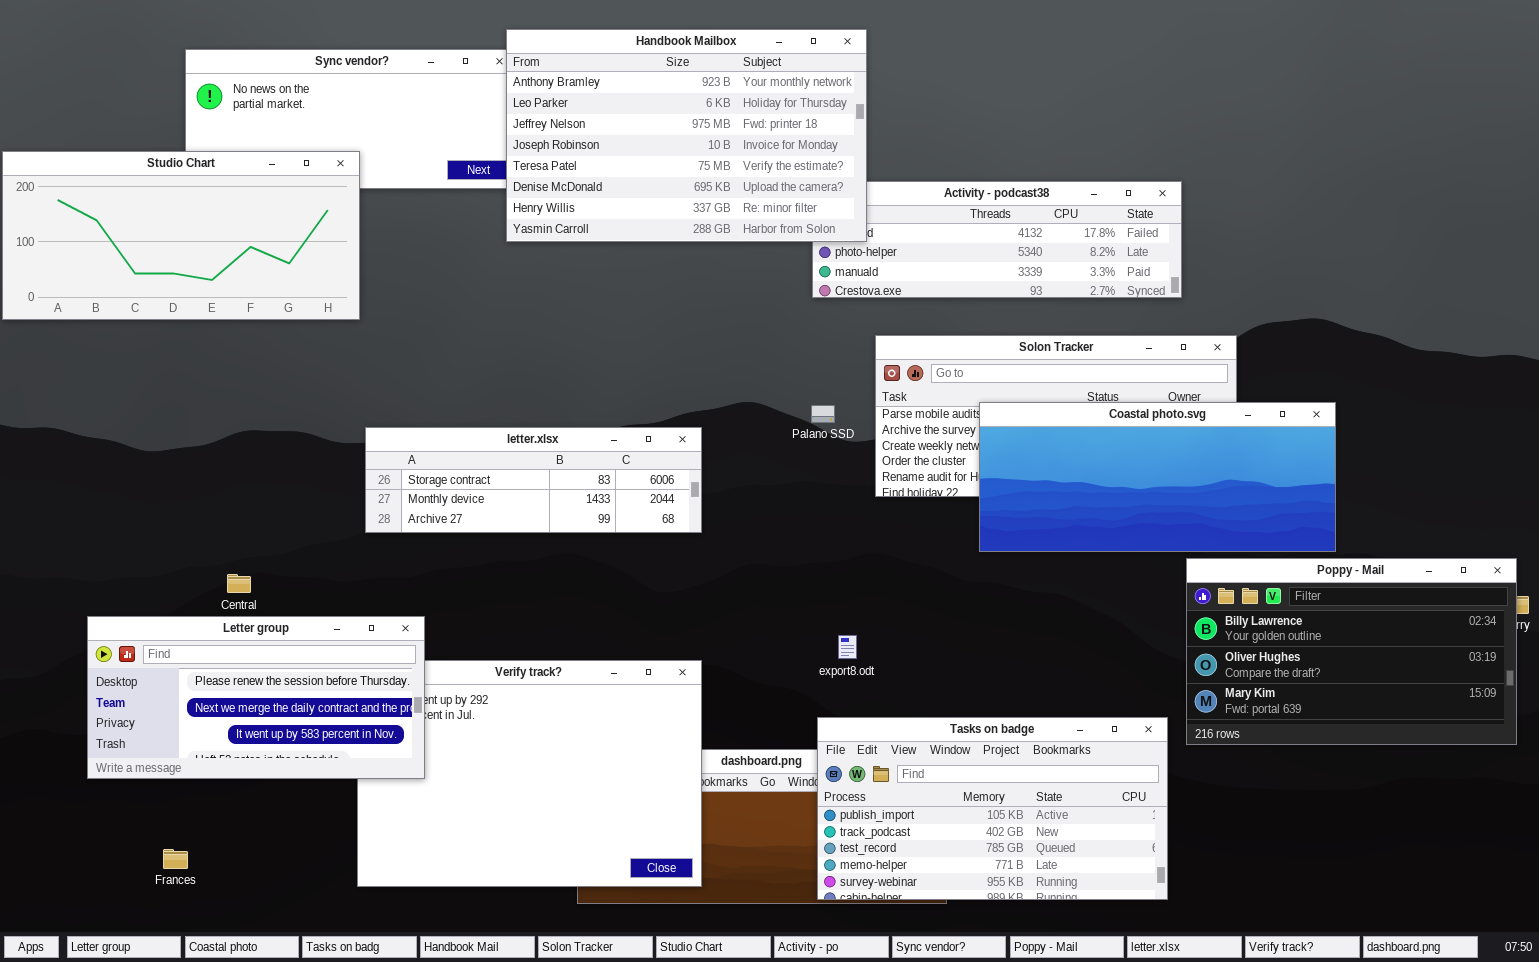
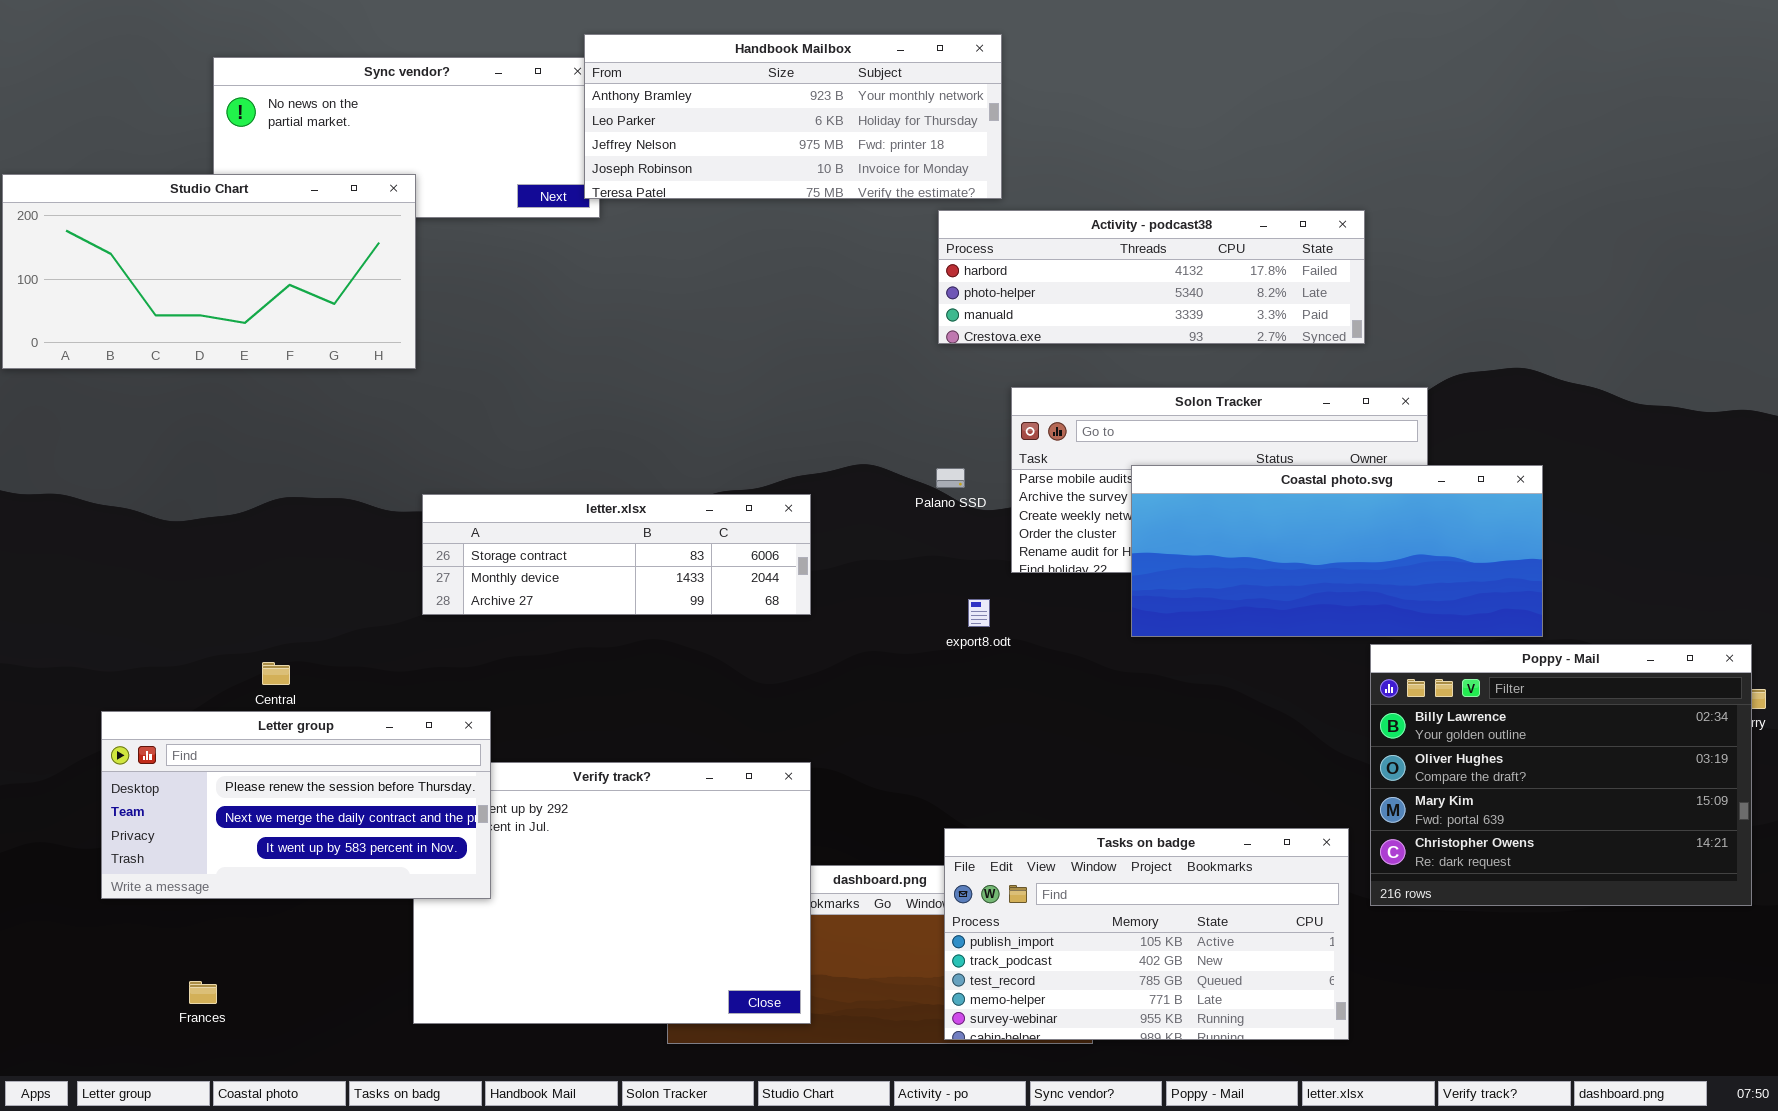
Handbook Mailbox: [506,29,867,242] -> [584,34,1002,199], resized
Poppy - Mail: [1186,558,1517,745] -> [1370,644,1752,906], resized
export8.odt: [838,635,857,659] -> [968,599,990,627], moved

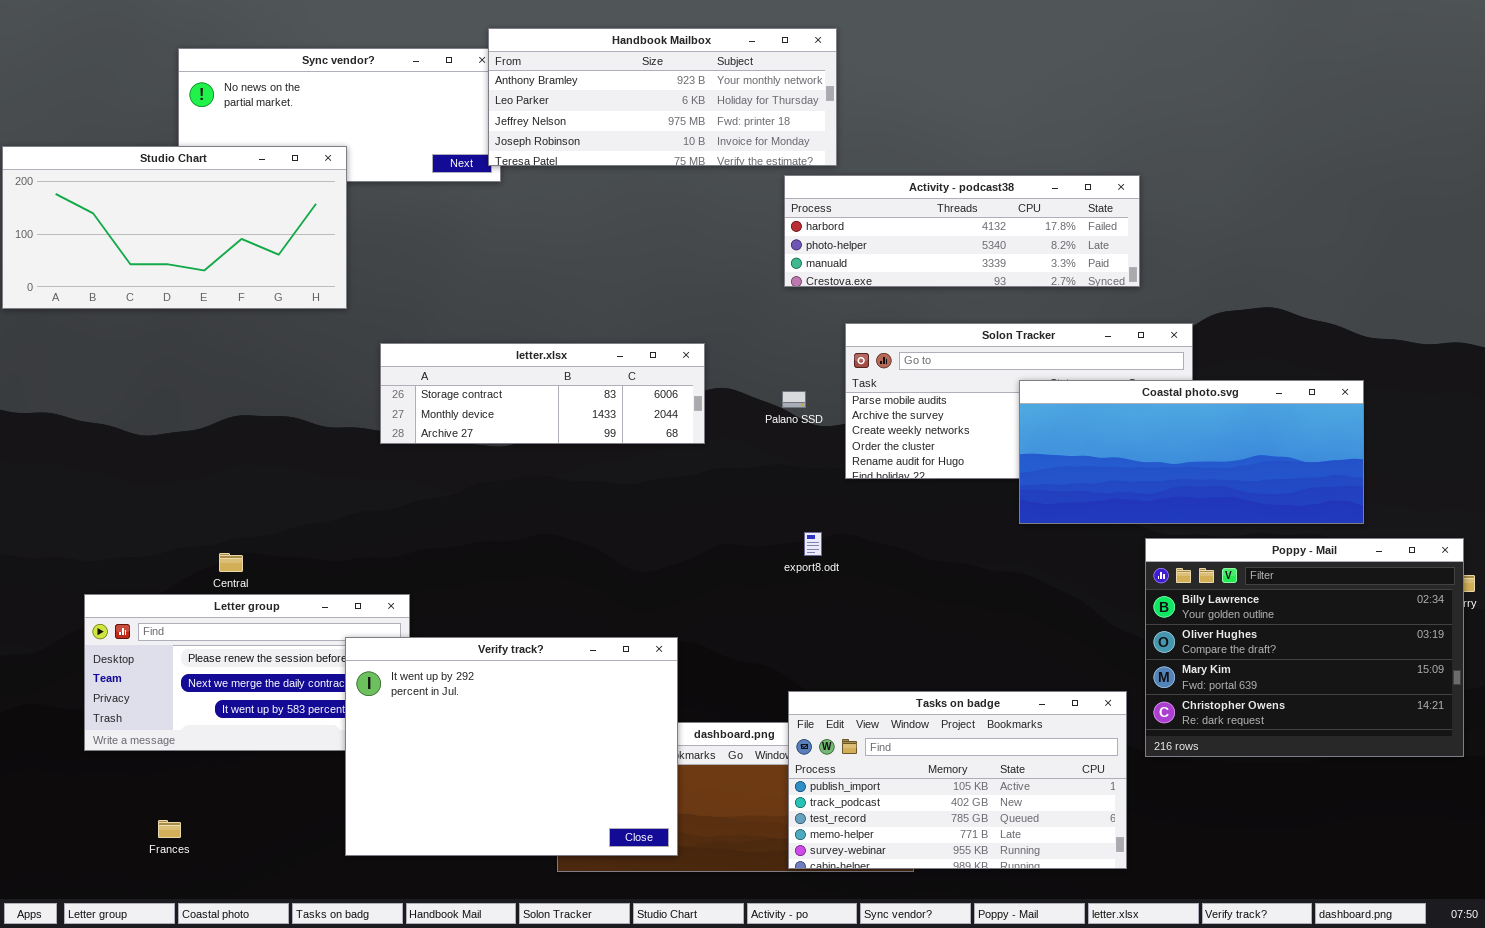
Coastal photo.svg: [1131,465,1543,637] -> [1019,380,1364,524], moved
letter.xlsx: [422,494,811,615] -> [380,343,705,444], moved
export8.odt: [968,599,990,627] -> [804,532,822,556], moved
Verify track?: [413,762,811,1024] -> [345,637,678,856], raised

